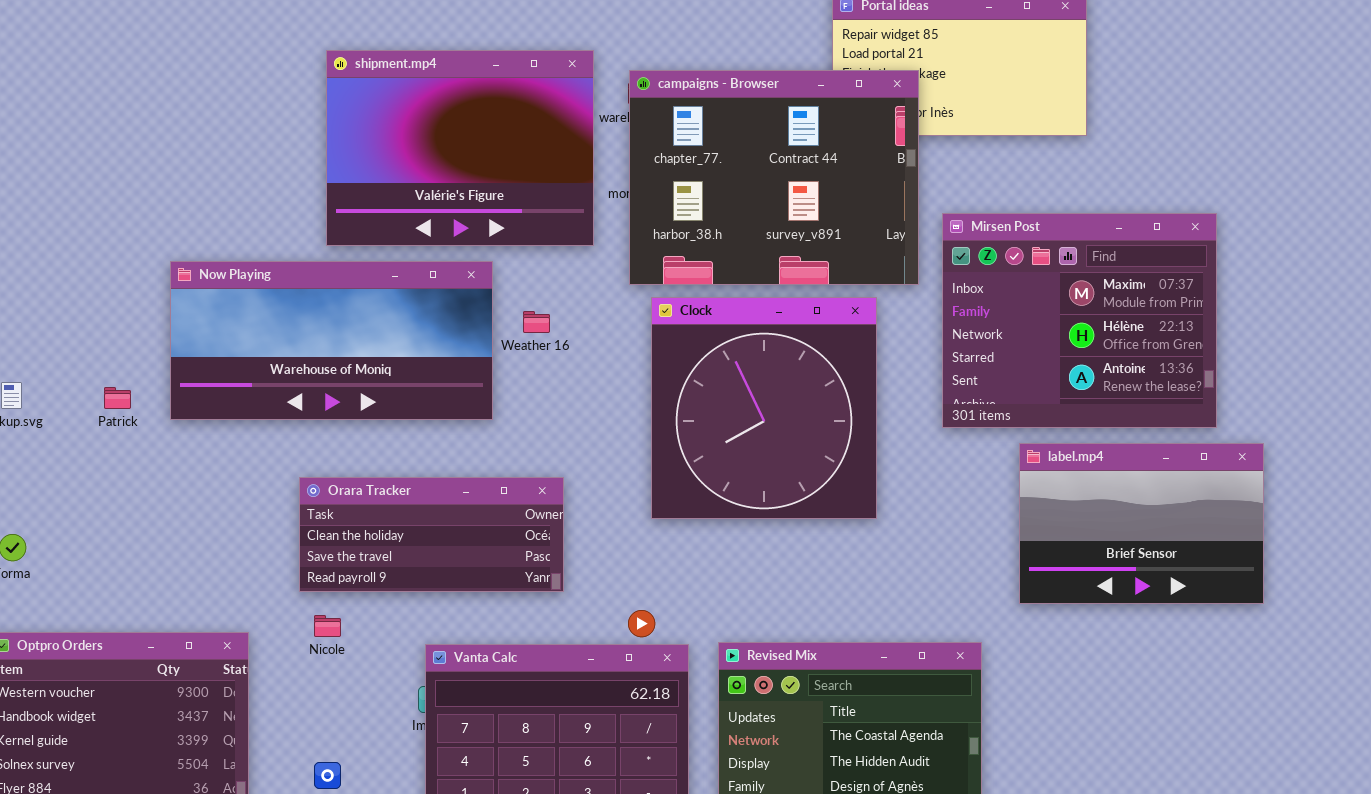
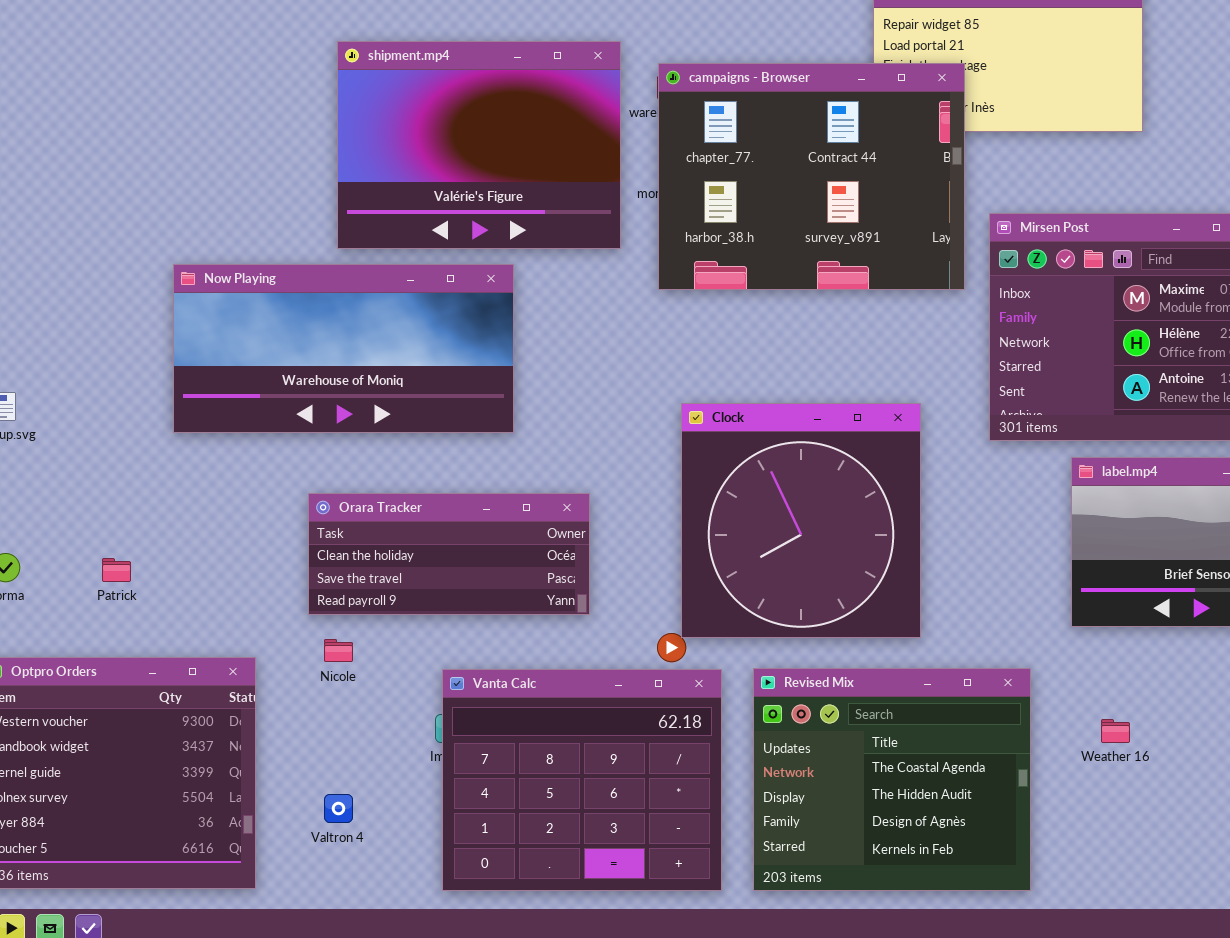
Clock: [651,297,877,519] -> [681,403,921,638], moved
Weather 16: [523,311,550,333] -> [1101,719,1130,743], moved
Patrick: [104,387,131,409] -> [102,558,131,582], moved

